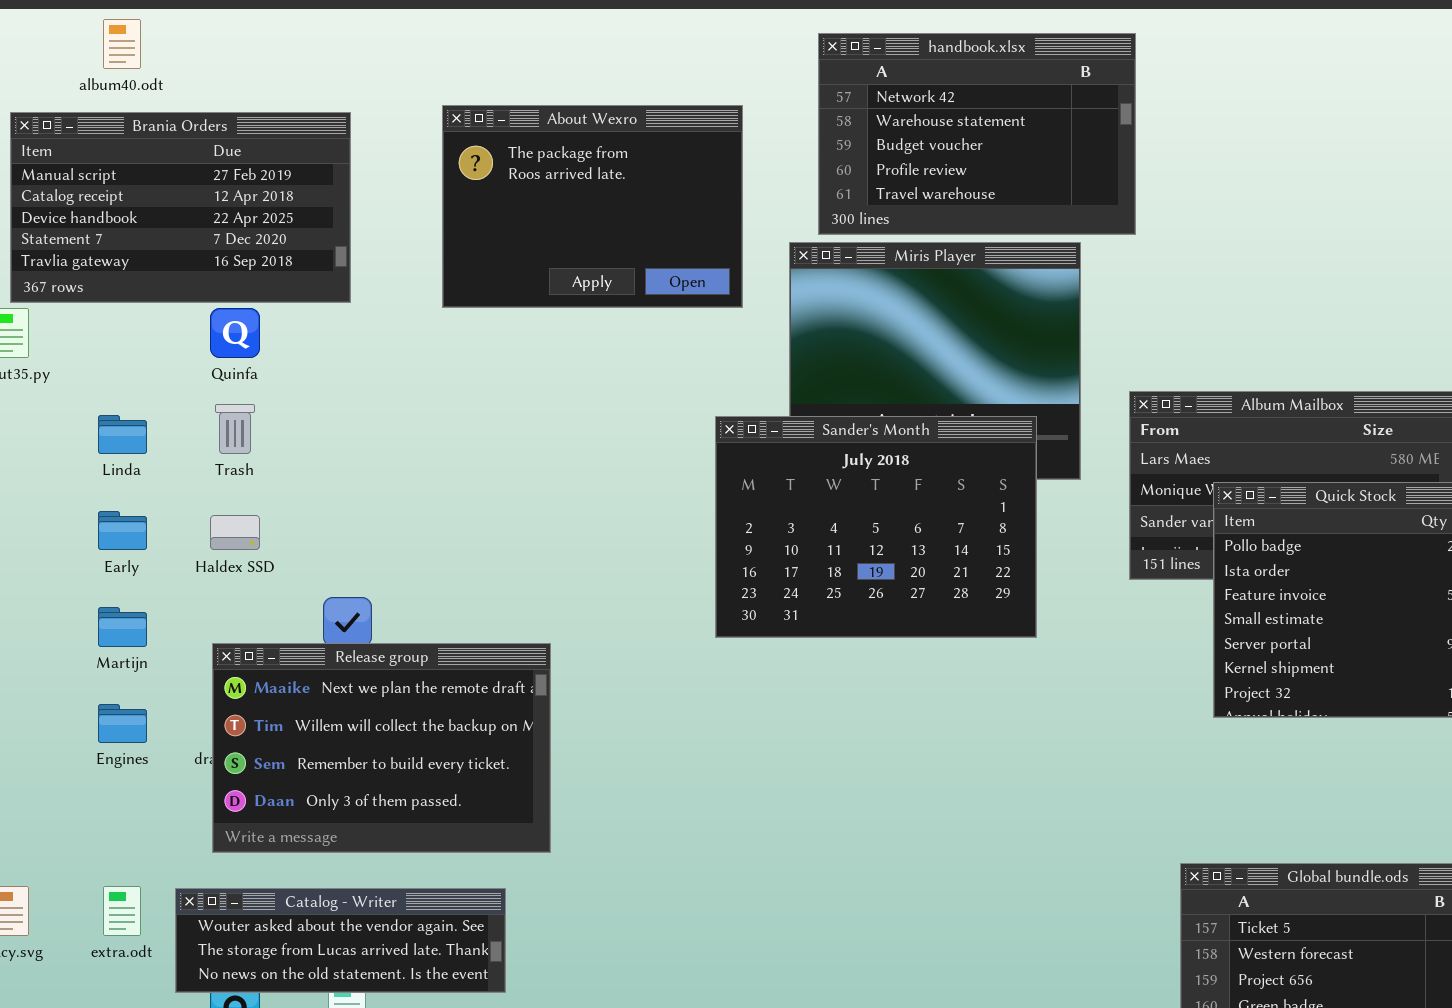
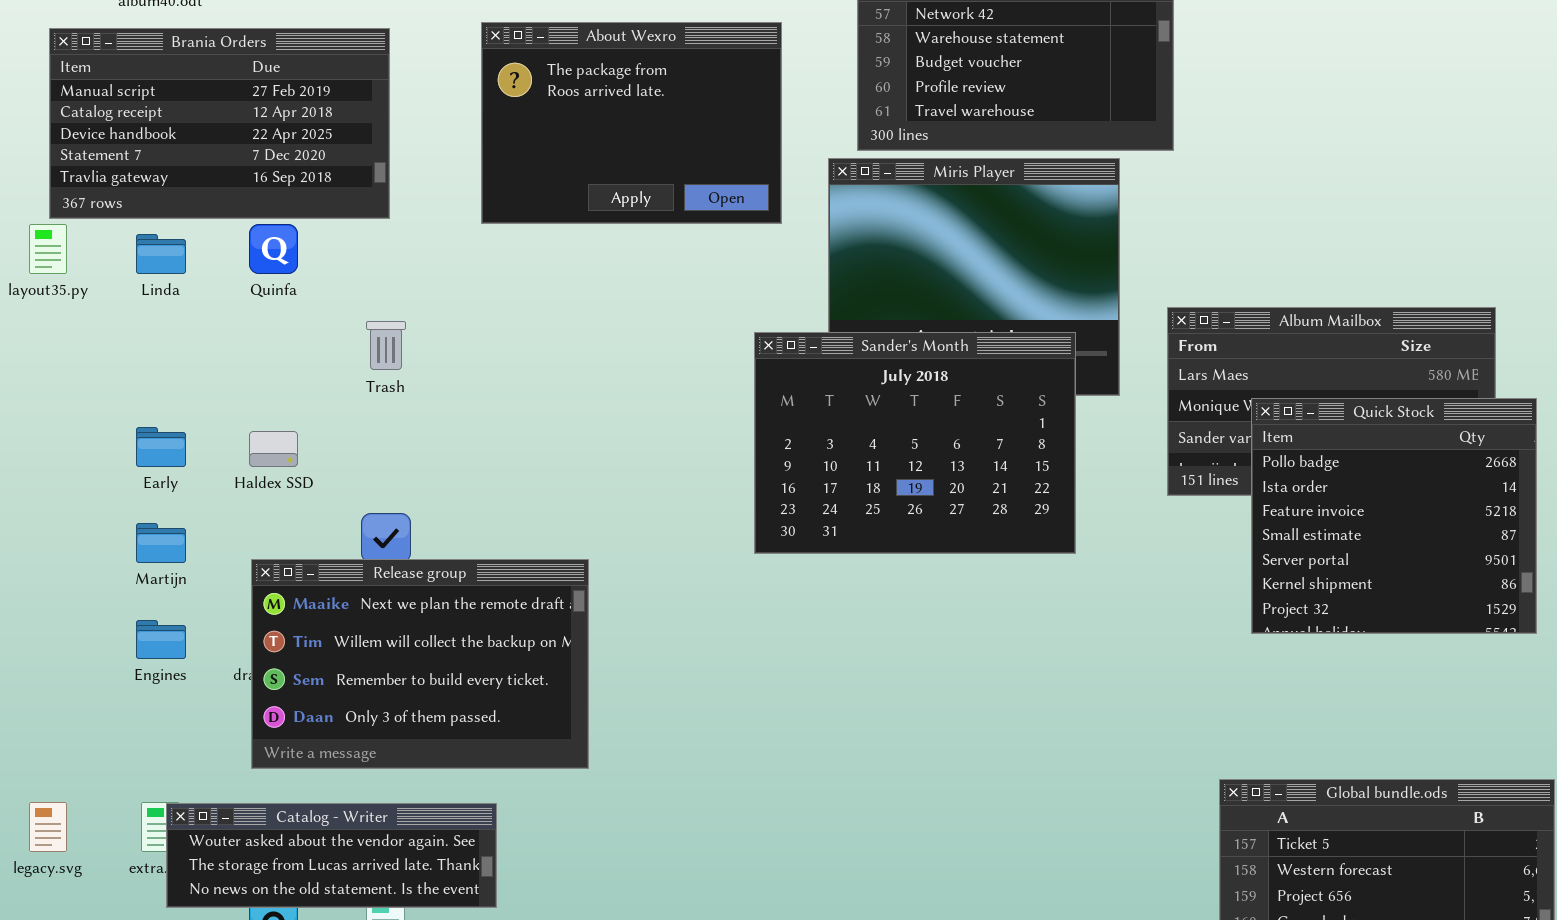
Trash: [215,404,255,454] -> [366,321,406,370], moved
Linda: [98,415,147,454] -> [136,234,186,274], moved
Catalog - Writer: [175,888,506,993] -> [166,803,497,908], moved

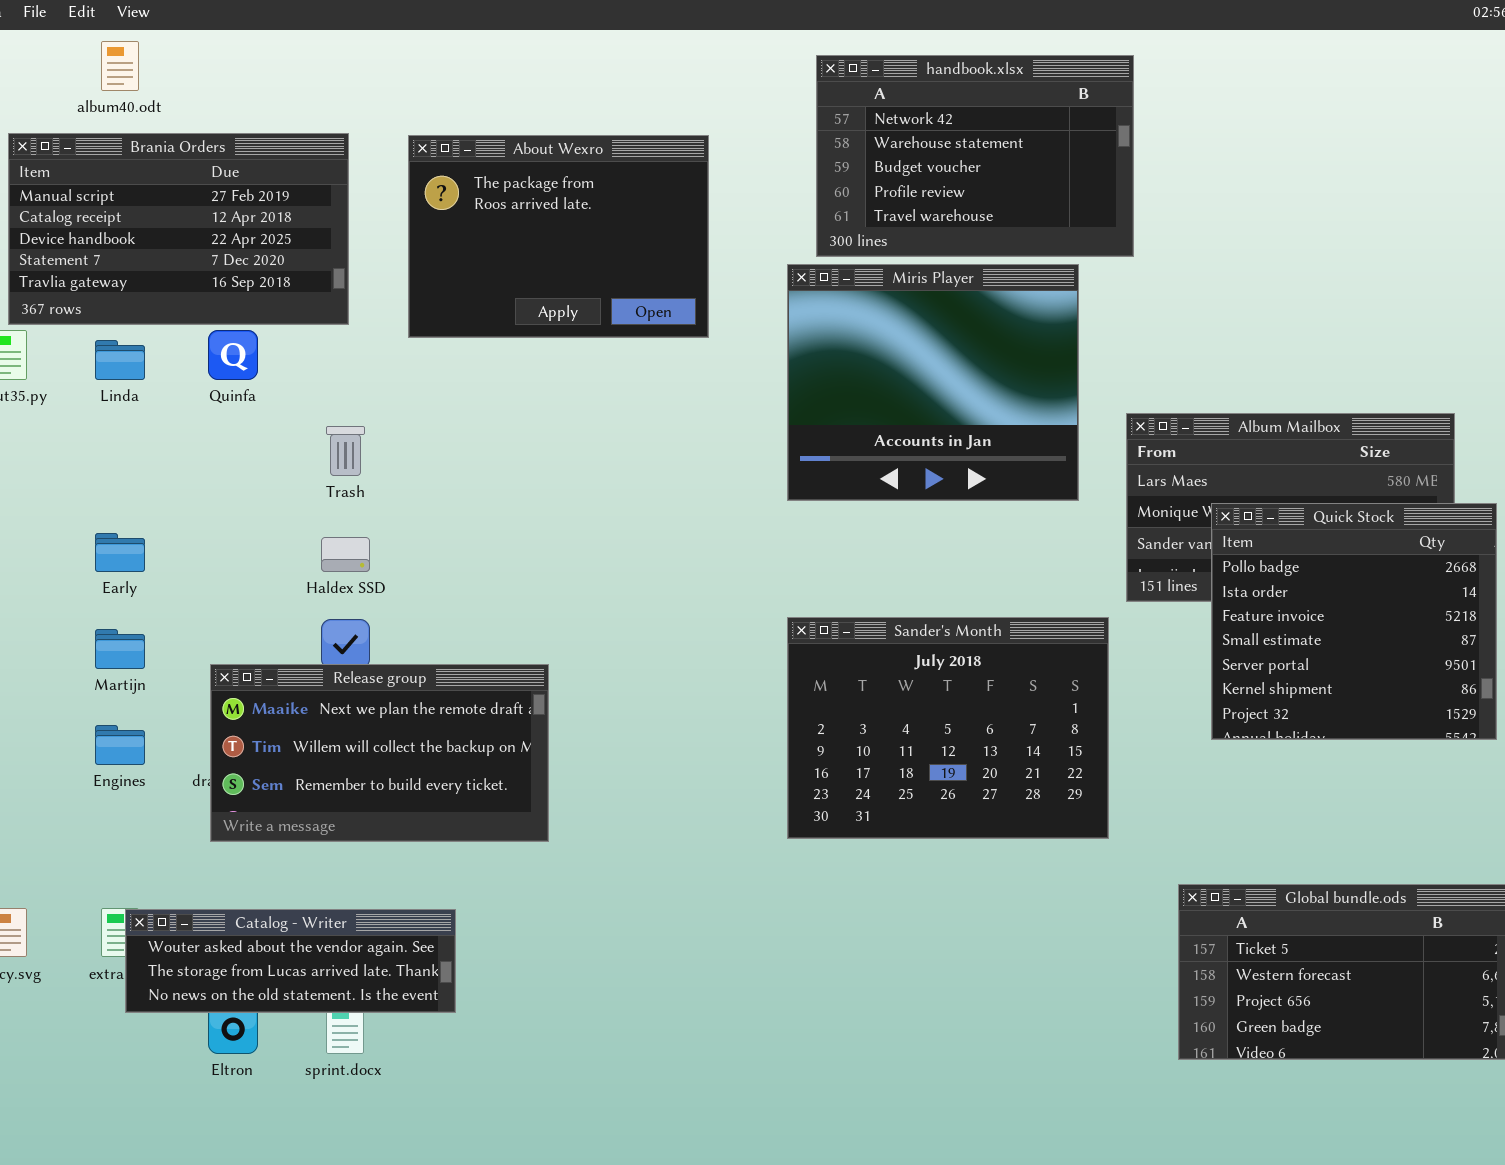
About Wexro: [481,22,782,224] -> [408,135,709,338], moved
Sander's Month: [754,332,1076,554] -> [787,617,1109,839], moved
Haldex SSD: [249,431,298,467] -> [321,537,370,572], moved
Release group: [251,559,589,769] -> [210,664,549,842], resized

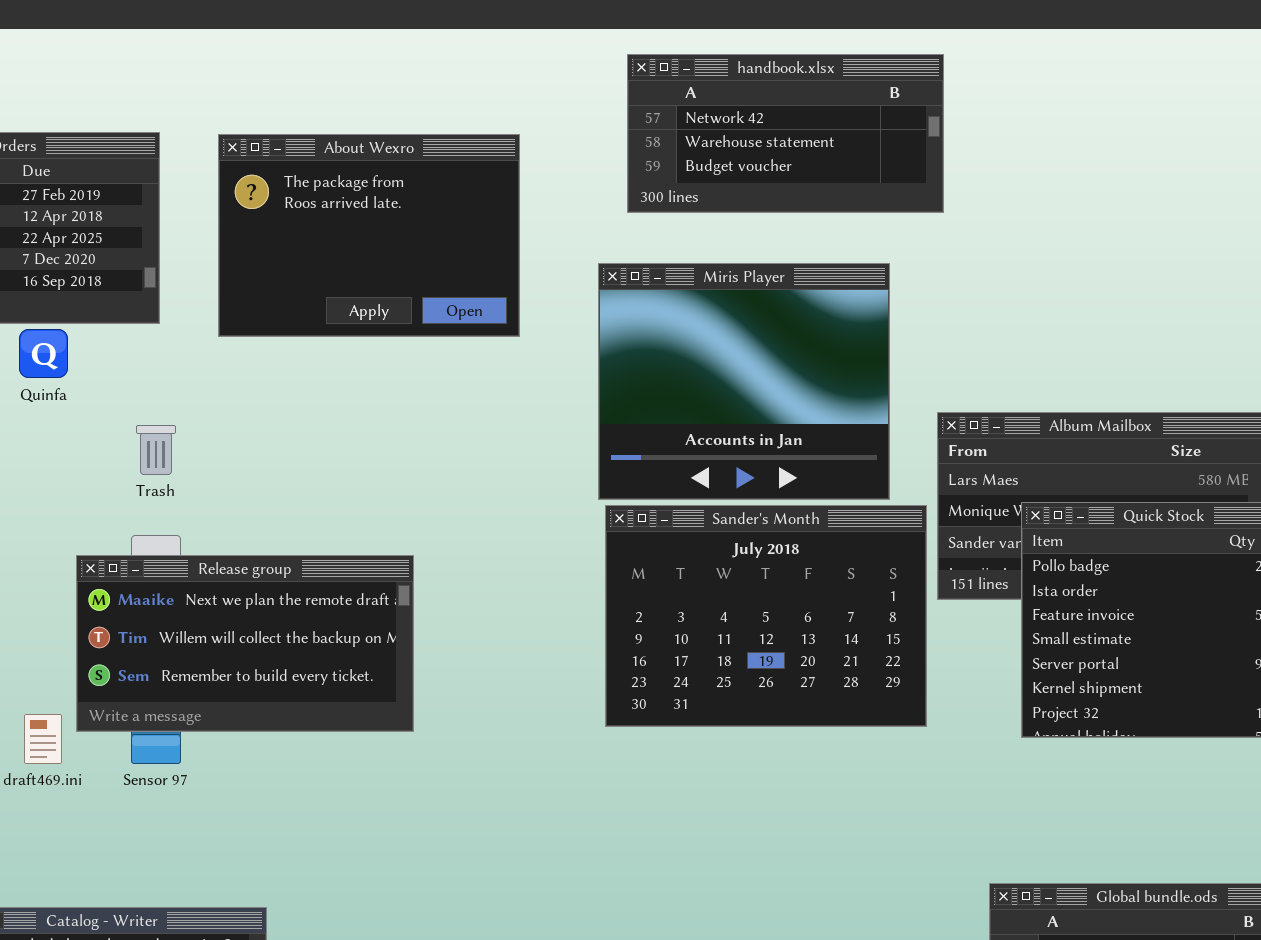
handbook.xlsx: [816,55,1134,257] -> [627,54,944,213], resized
Sander's Month: [787,617,1109,839] -> [605,505,927,727], moved
Release group: [210,664,549,842] -> [76,555,414,732], moved

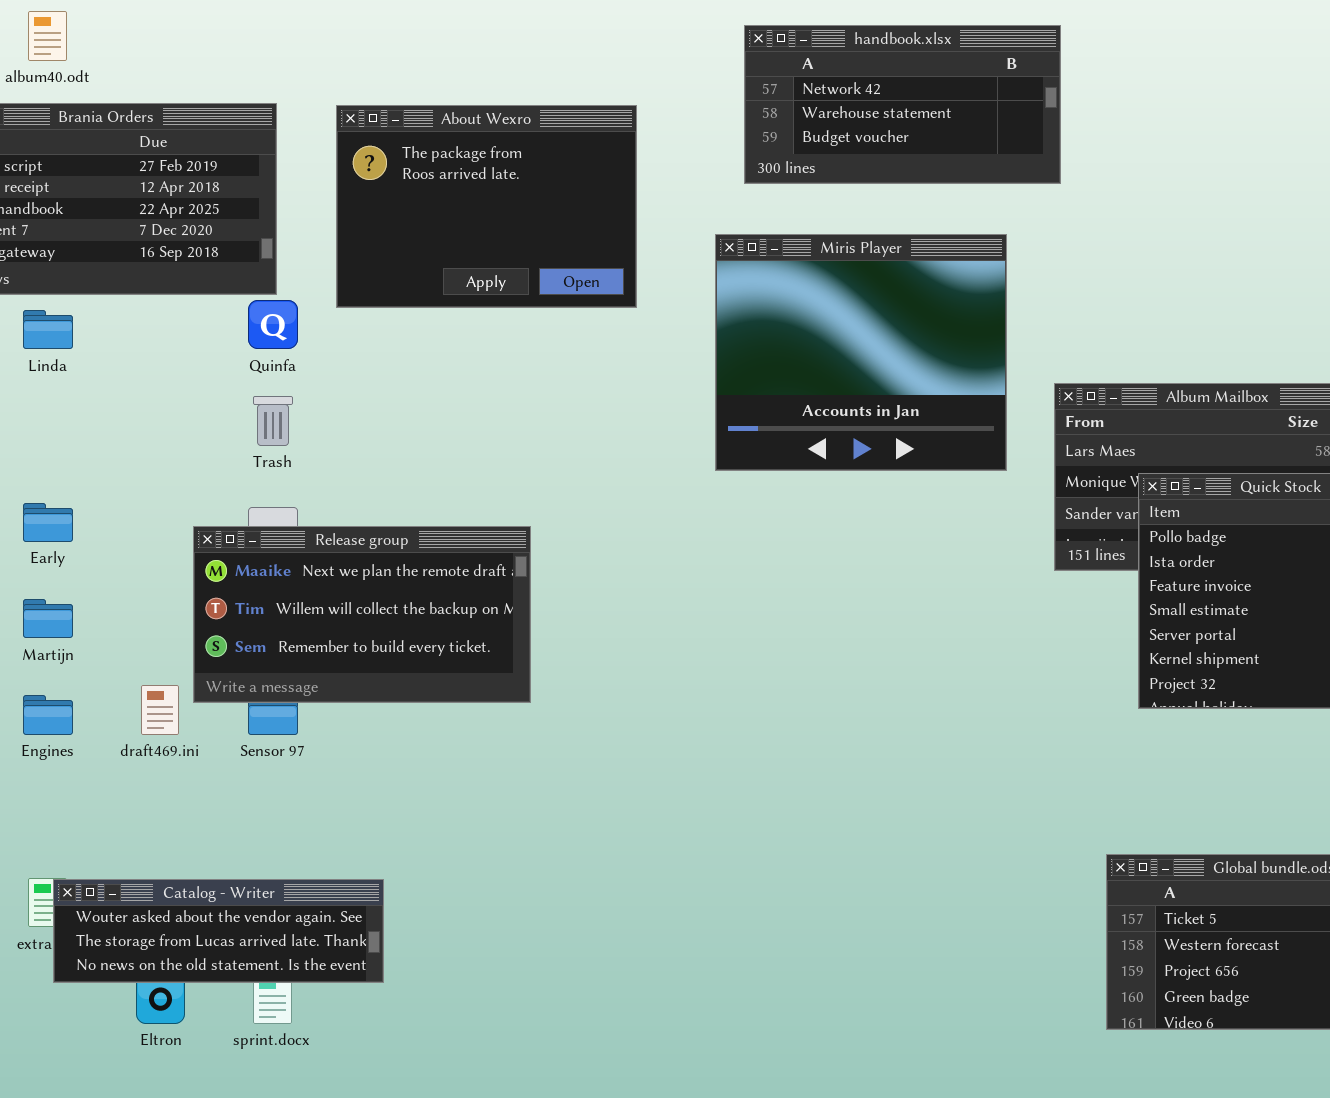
Quinfa: [19,329,68,378] -> [248,300,298,349], moved
Sander's Month: [605,505,927,727] -> none, closed

